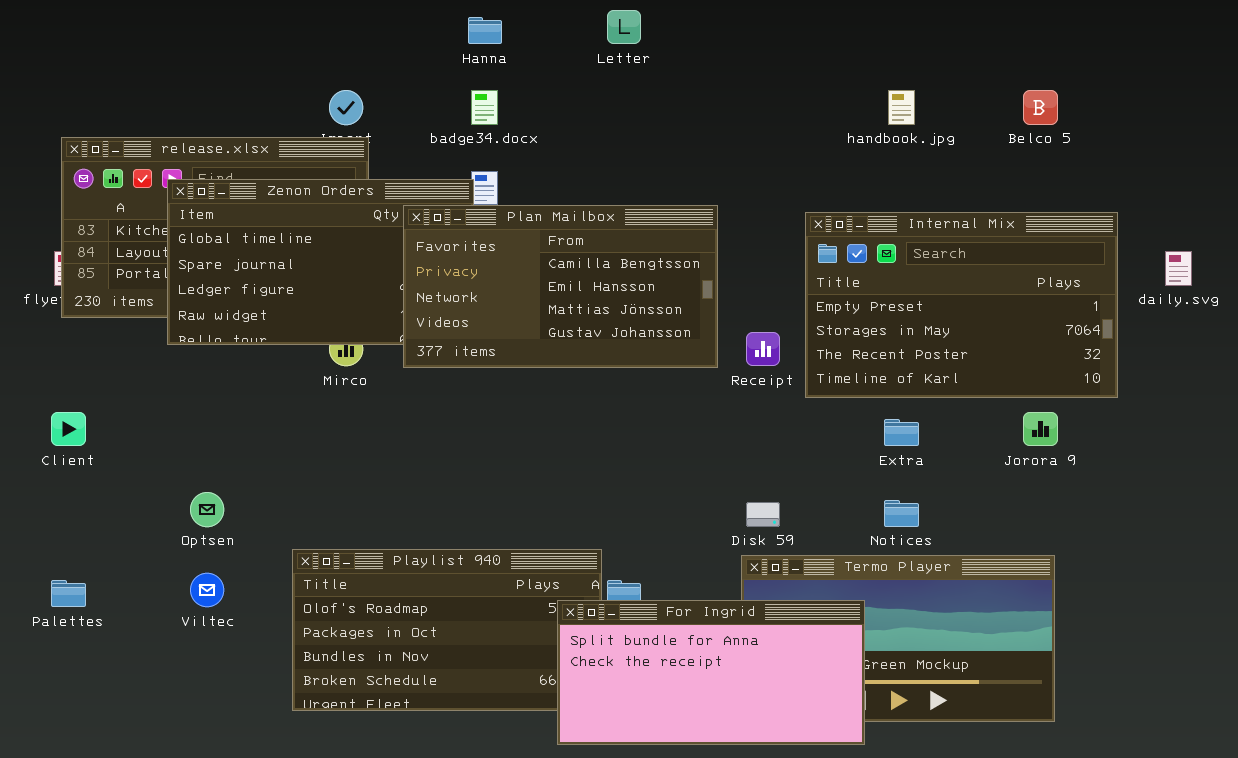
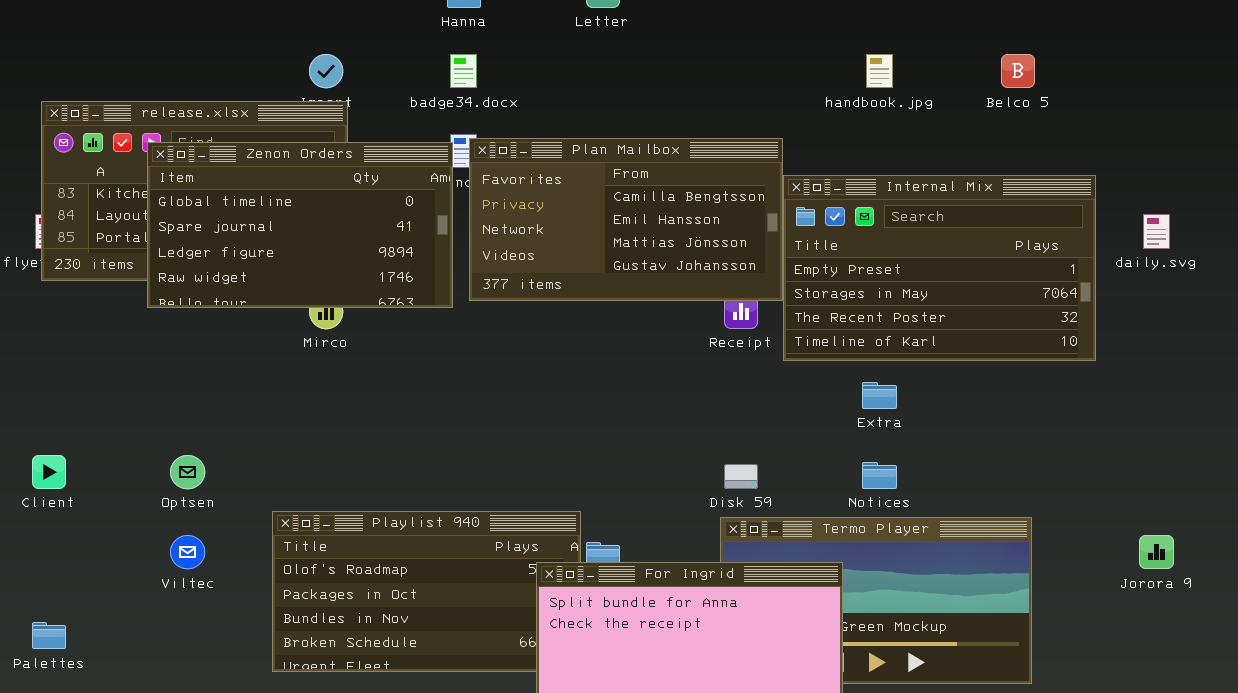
Plan Mailbox: [403,205,718,368] -> [469,138,783,301], moved
Client: [51,412,86,446] -> [32,455,66,489], moved
Jorora 9: [1023,412,1058,446] -> [1139,535,1174,569], moved
Palettes: [51,580,86,607] -> [32,622,66,649], moved

